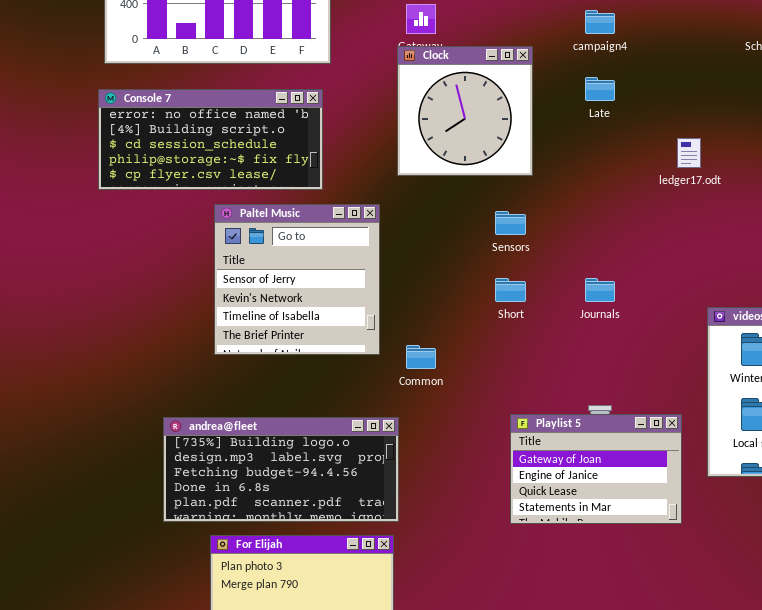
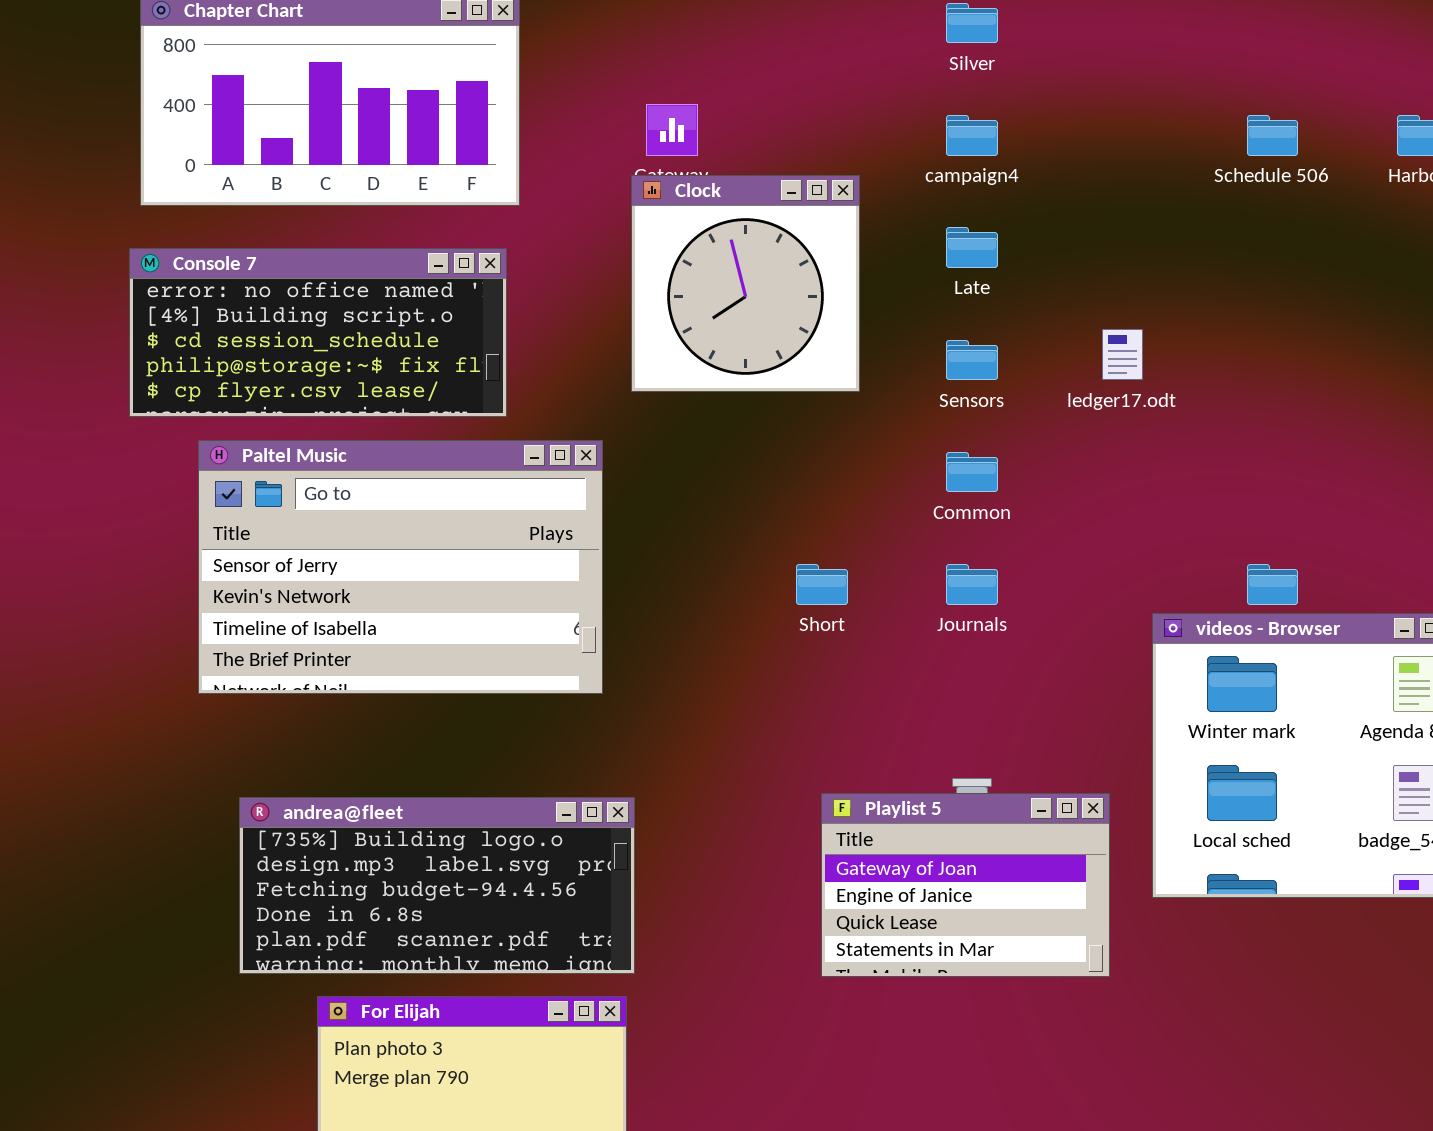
Paltel Music: [214,204,380,355] -> [198,440,603,694], resized
Sensors: [495,211,526,235] -> [946,340,998,380], moved
Common: [406,345,436,369] -> [946,452,998,492], moved

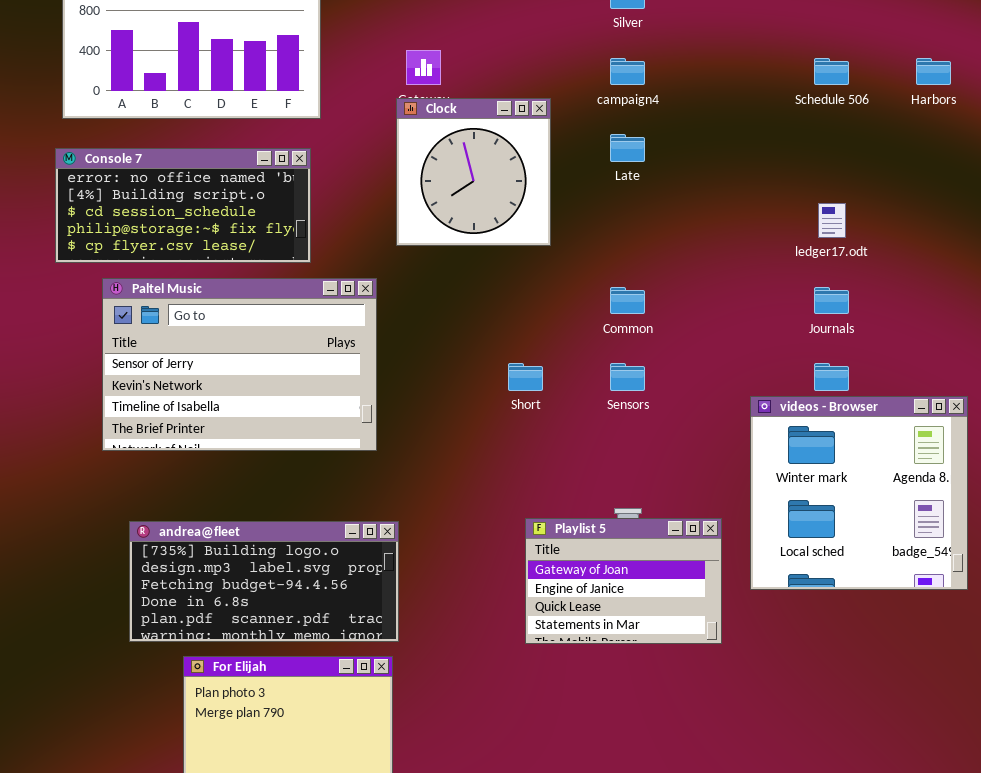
ledger17.odt: [1102,329,1143,380] -> [818,203,846,238], moved
Sensors: [946,340,998,380] -> [610,363,645,391], moved
Journals: [946,564,998,605] -> [814,287,849,314], moved

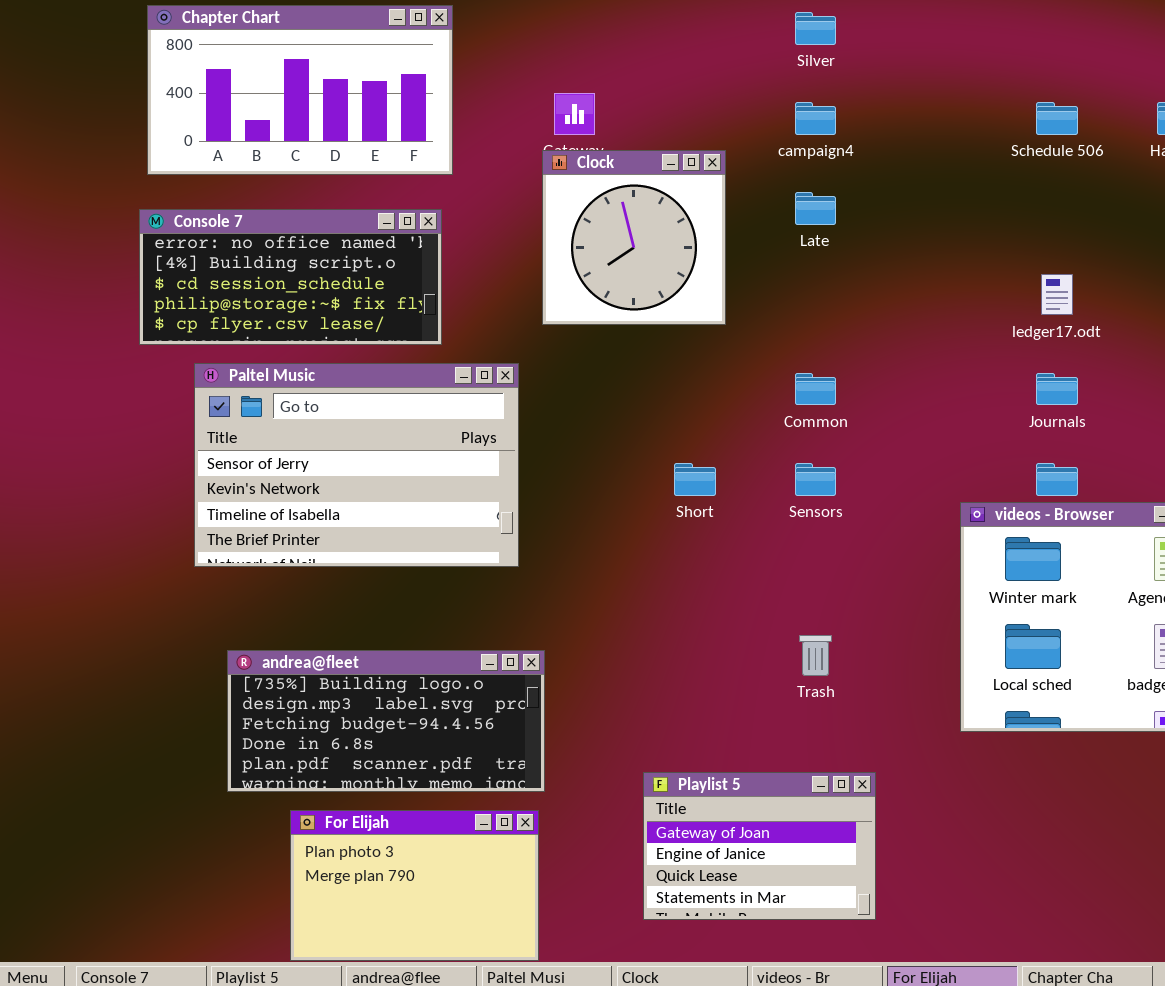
Playlist 5: [525,518,722,644] -> [643,772,876,920], moved

